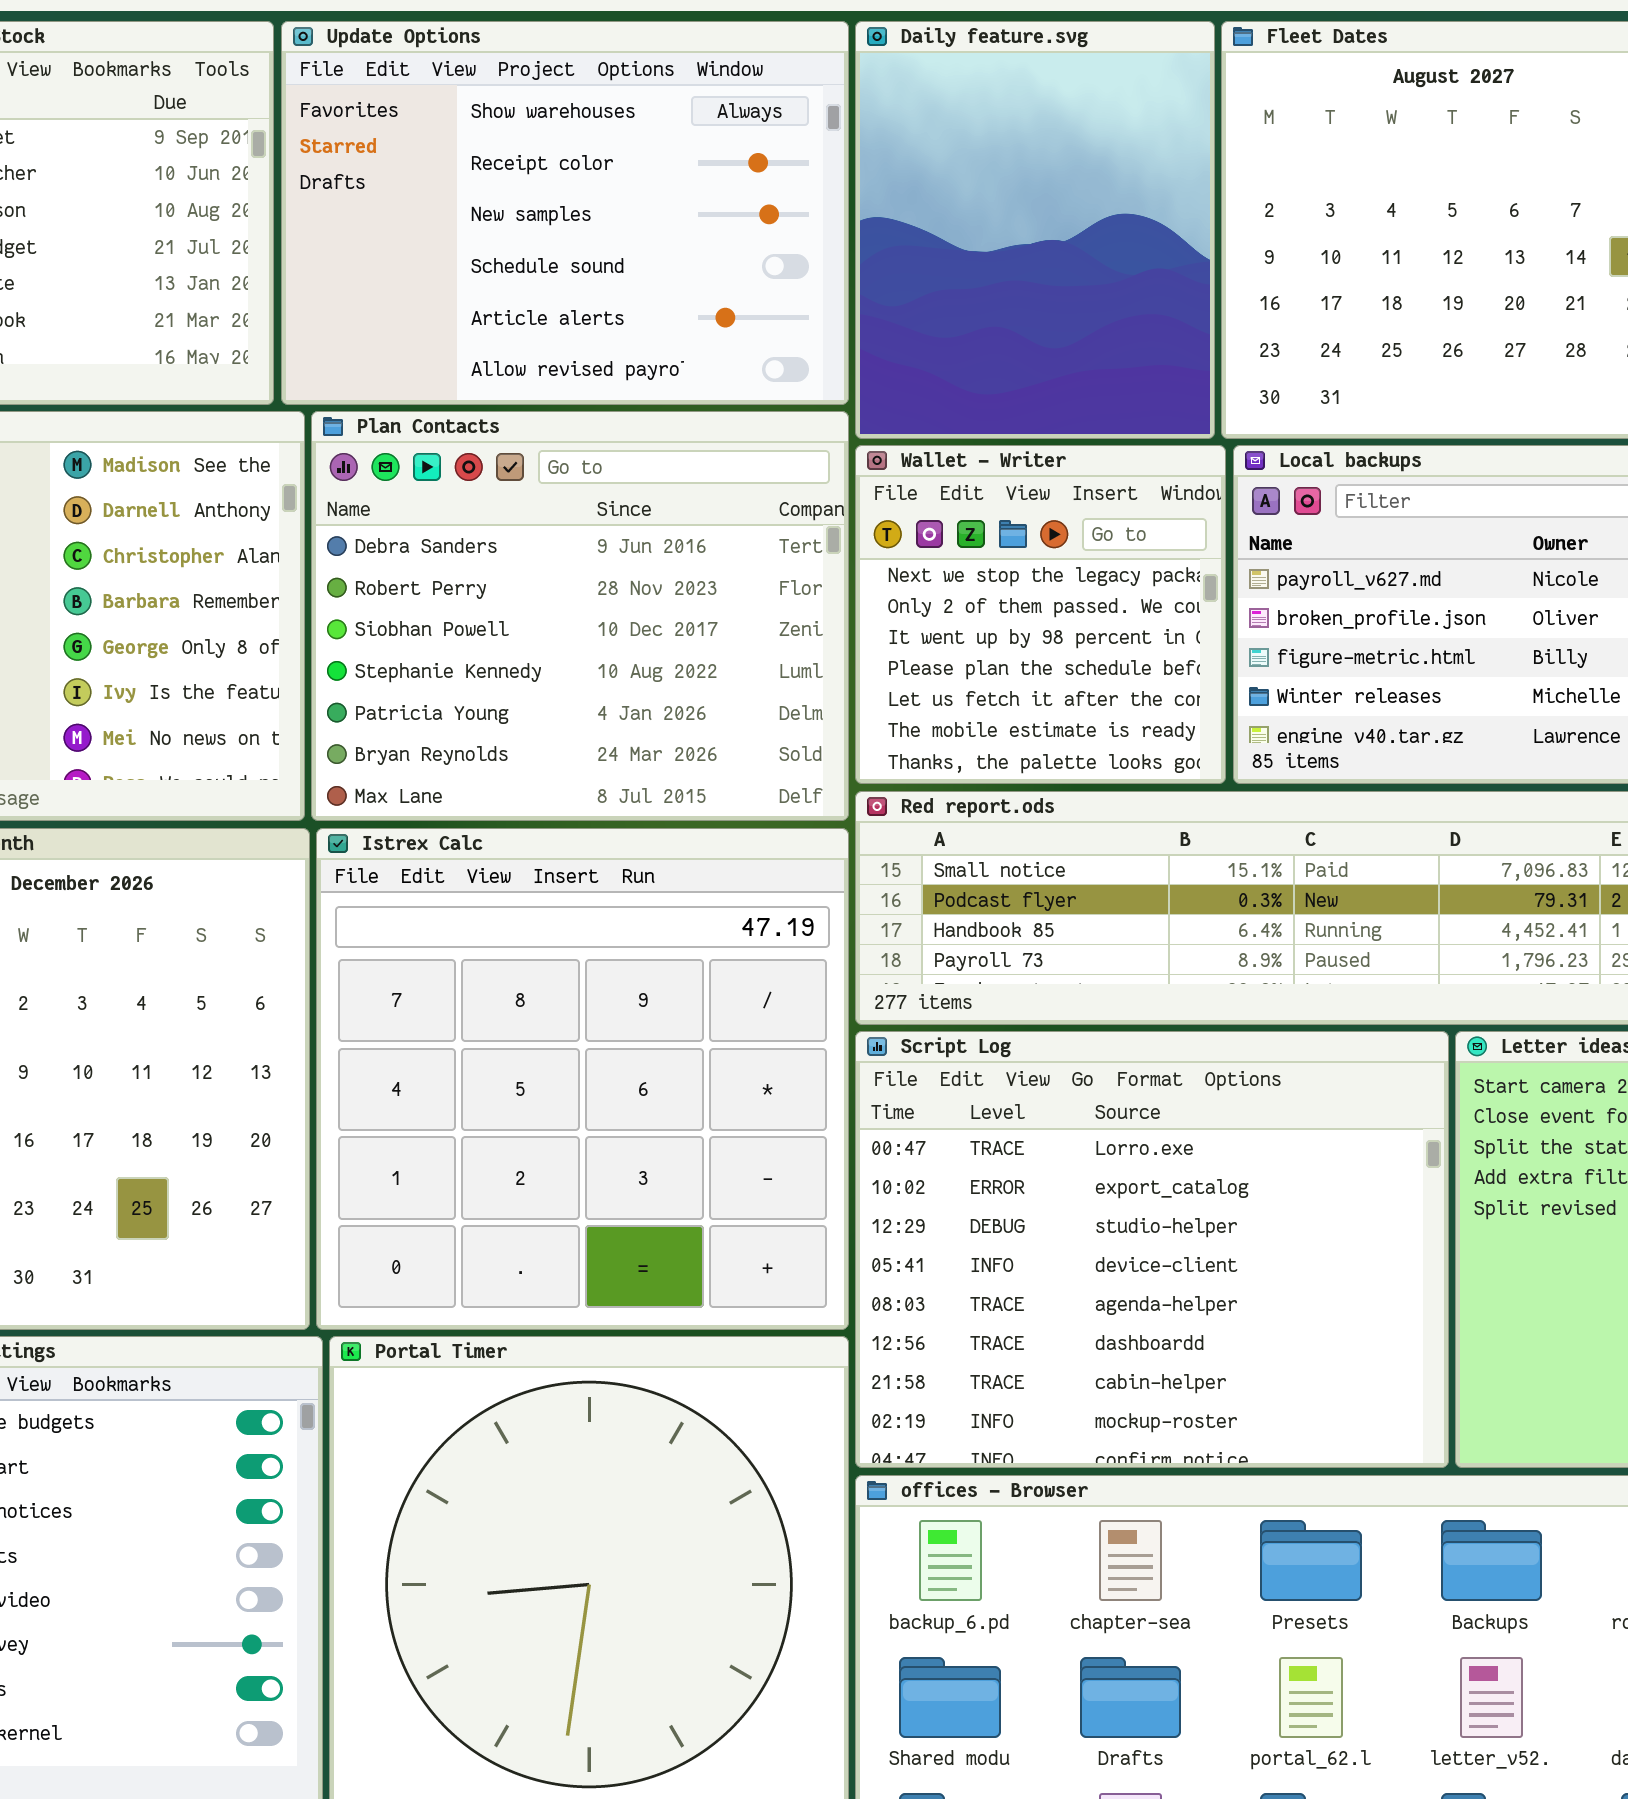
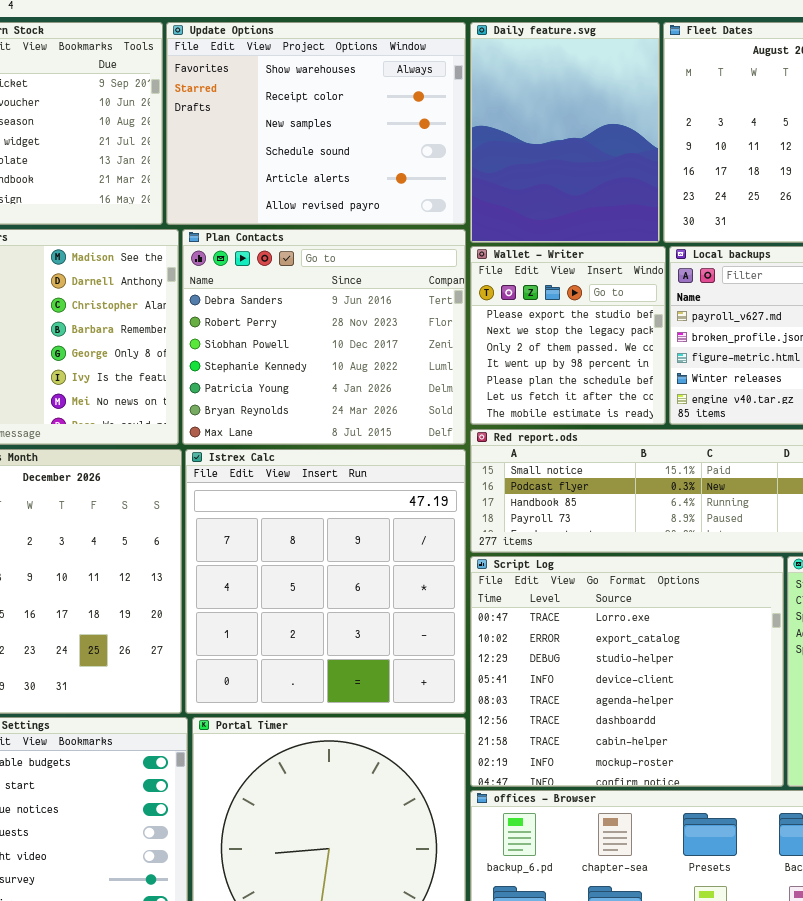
Wallet - Writer: [855,445,1226,784] -> [470,246,666,425], scrolled up 1 row

